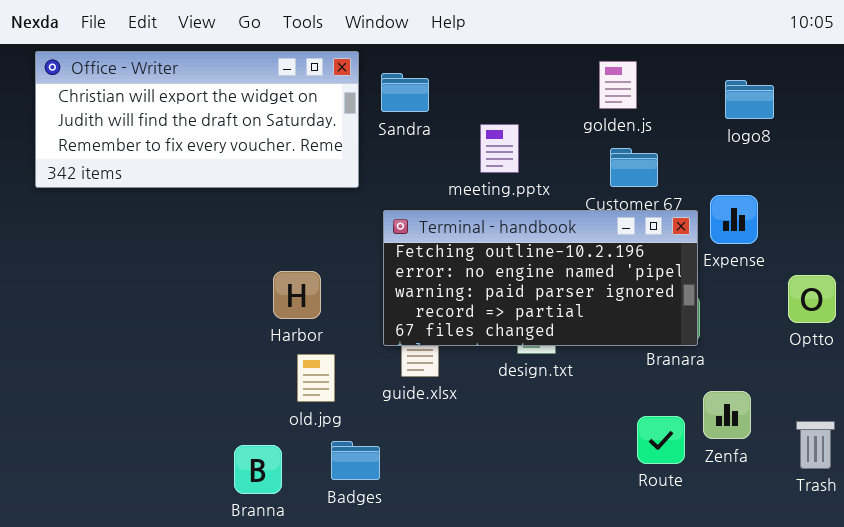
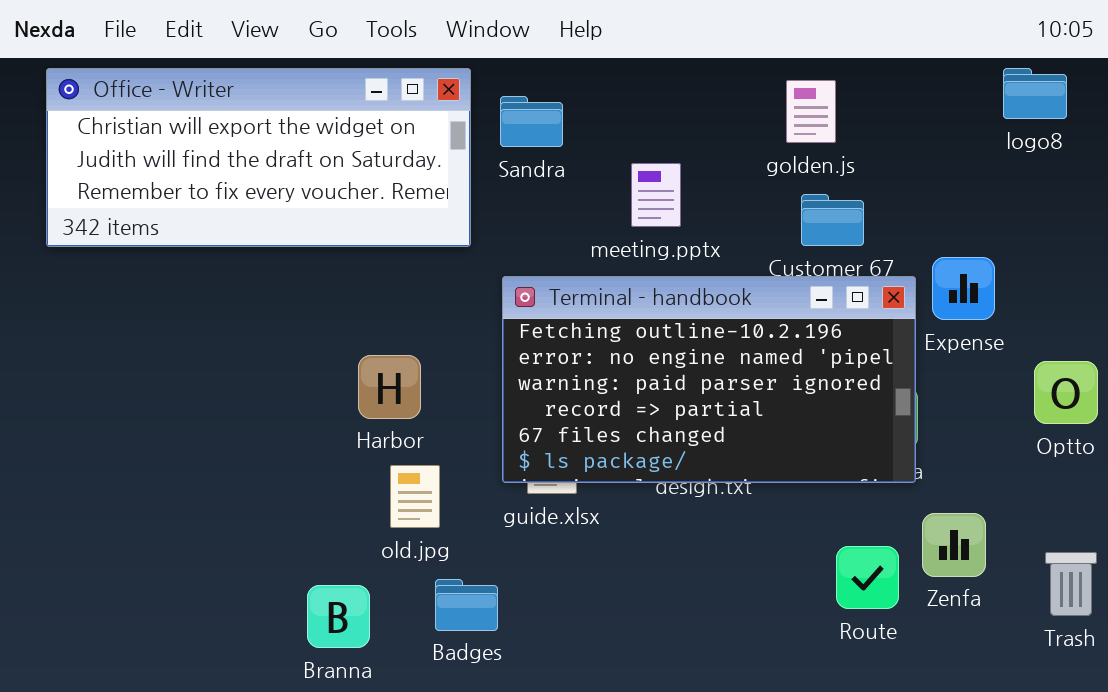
logo8: [725,80,774,119] -> [1003,68,1067,119], moved
Terminal - handbook: [383,210,698,346] -> [502,276,916,483], resized

